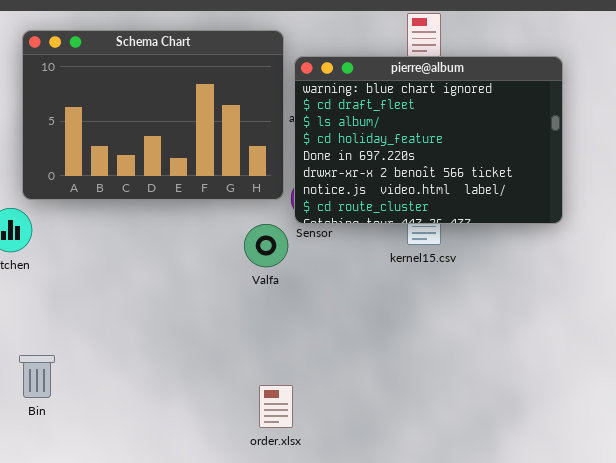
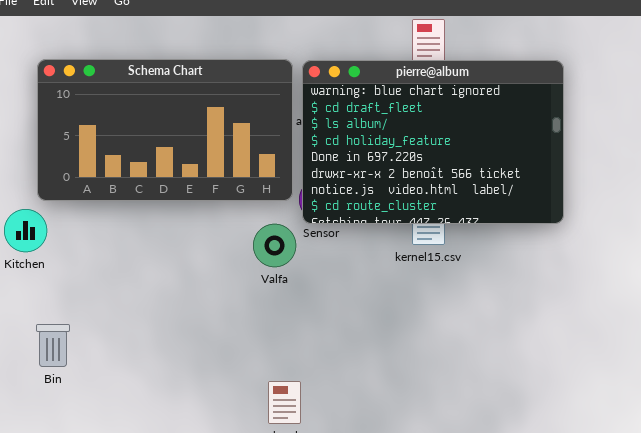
Schema Chart: [22,30,284,200] -> [37,59,293,201], resized
Bin: [19,355,55,398] -> [36,324,70,367], moved

